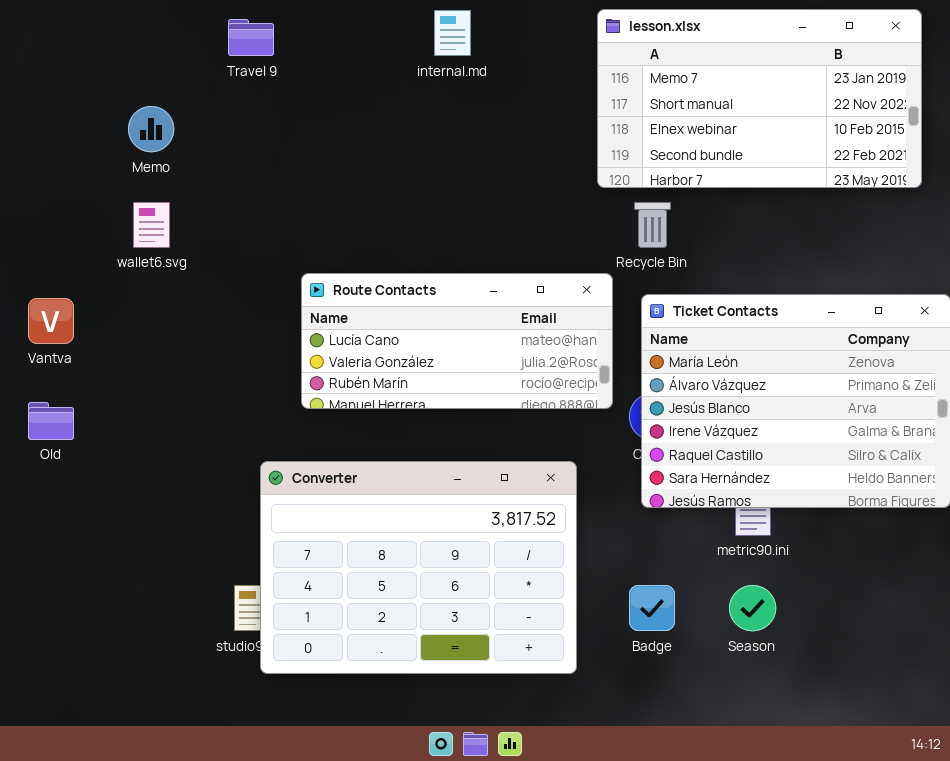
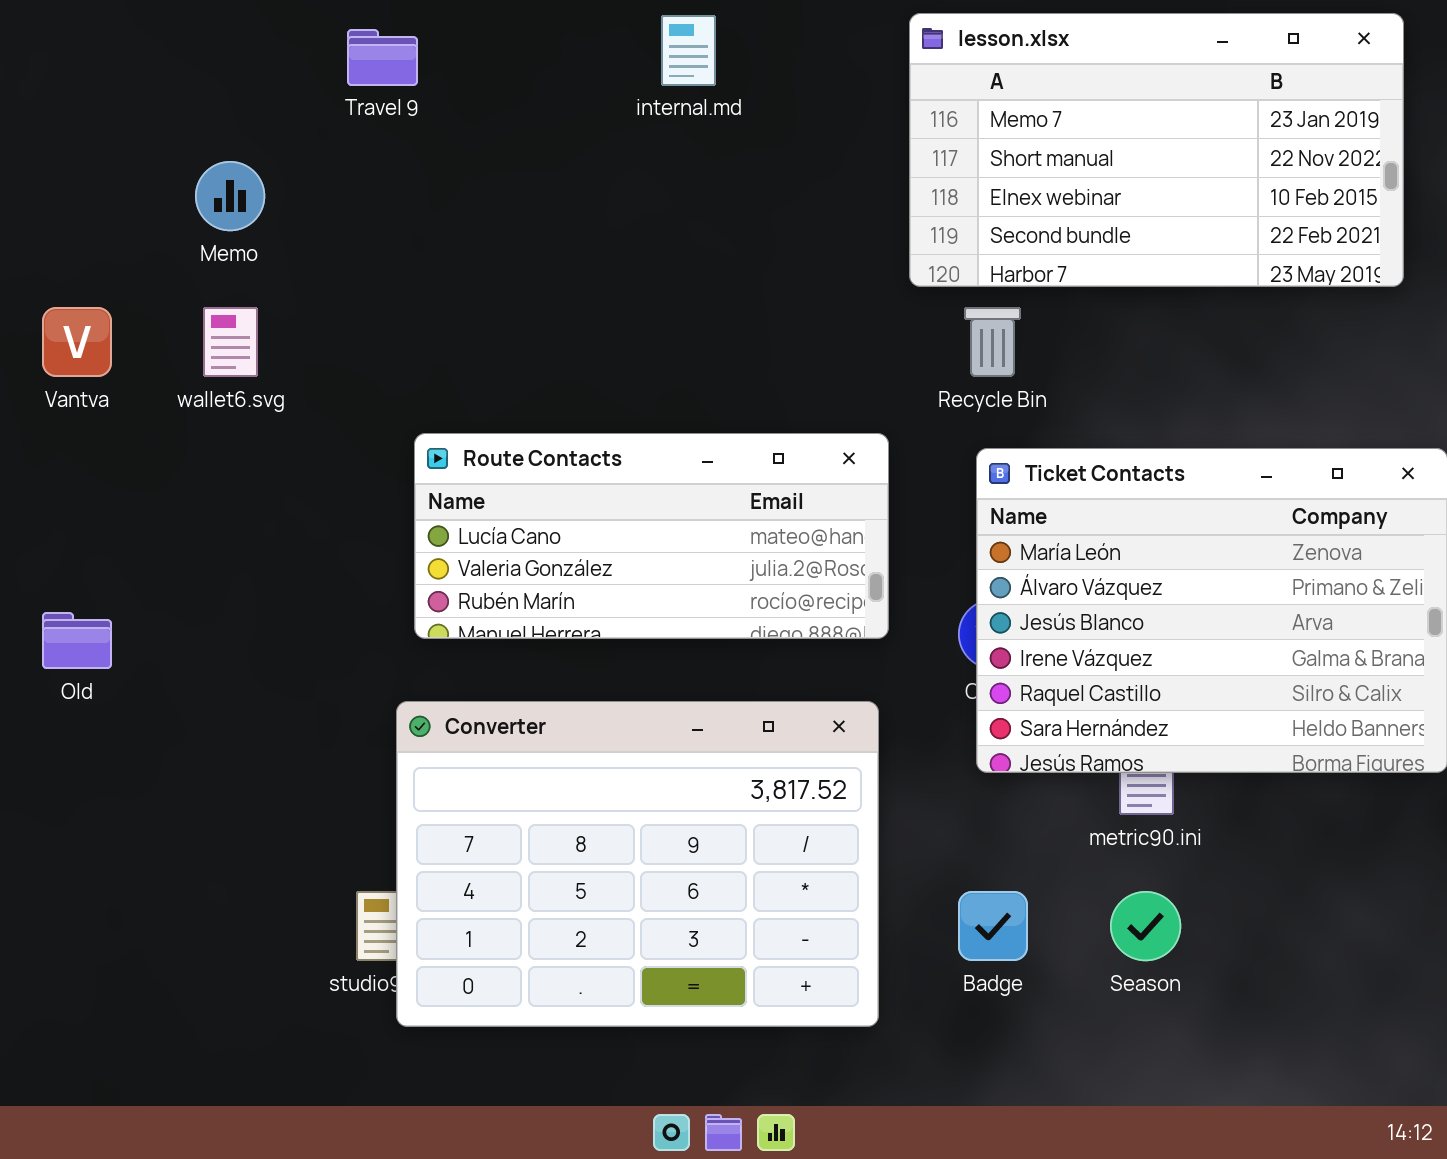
Route Contacts: [301,273,613,409] -> [414,433,889,639], moved
Vantva: [28,298,74,344] -> [42,307,112,377], moved

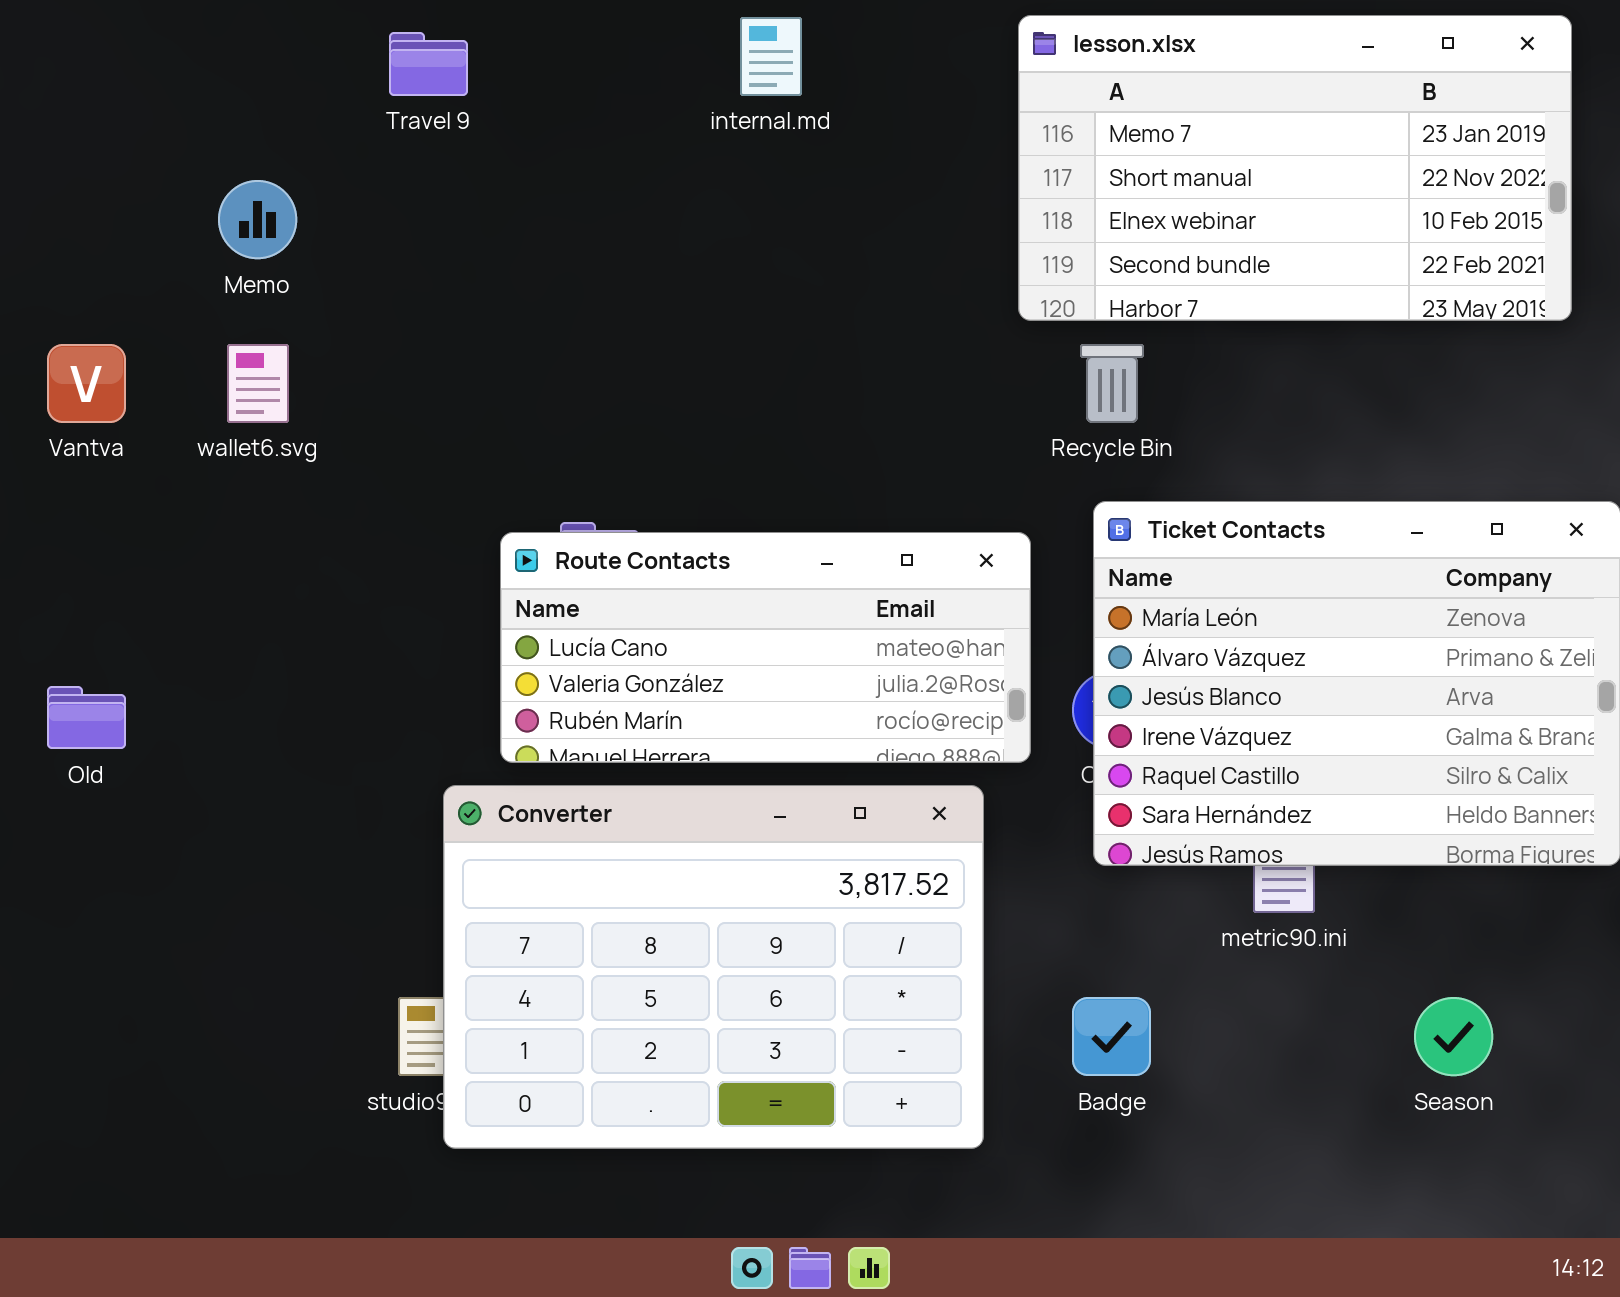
Route Contacts: [414,433,889,639] -> [500,532,1031,763], moved
Season: [1110,891,1181,961] -> [1414,997,1493,1076], moved

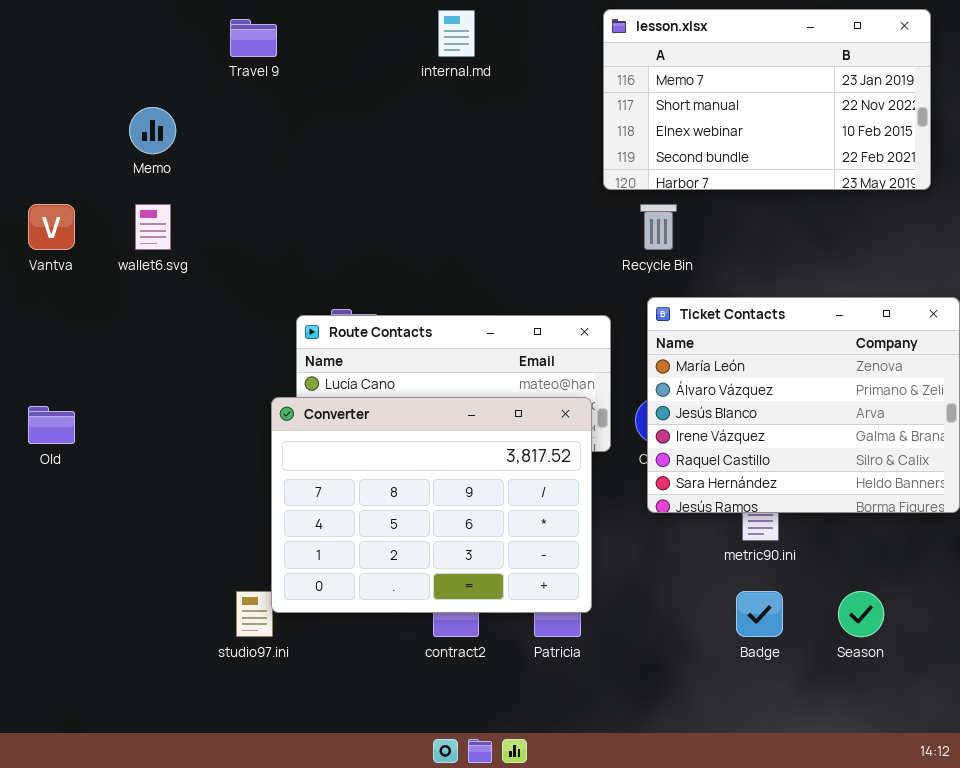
Converter: [443,785,984,1149] -> [271,397,592,613], moved
Badge: [1072,997,1151,1076] -> [736,591,783,637], moved

